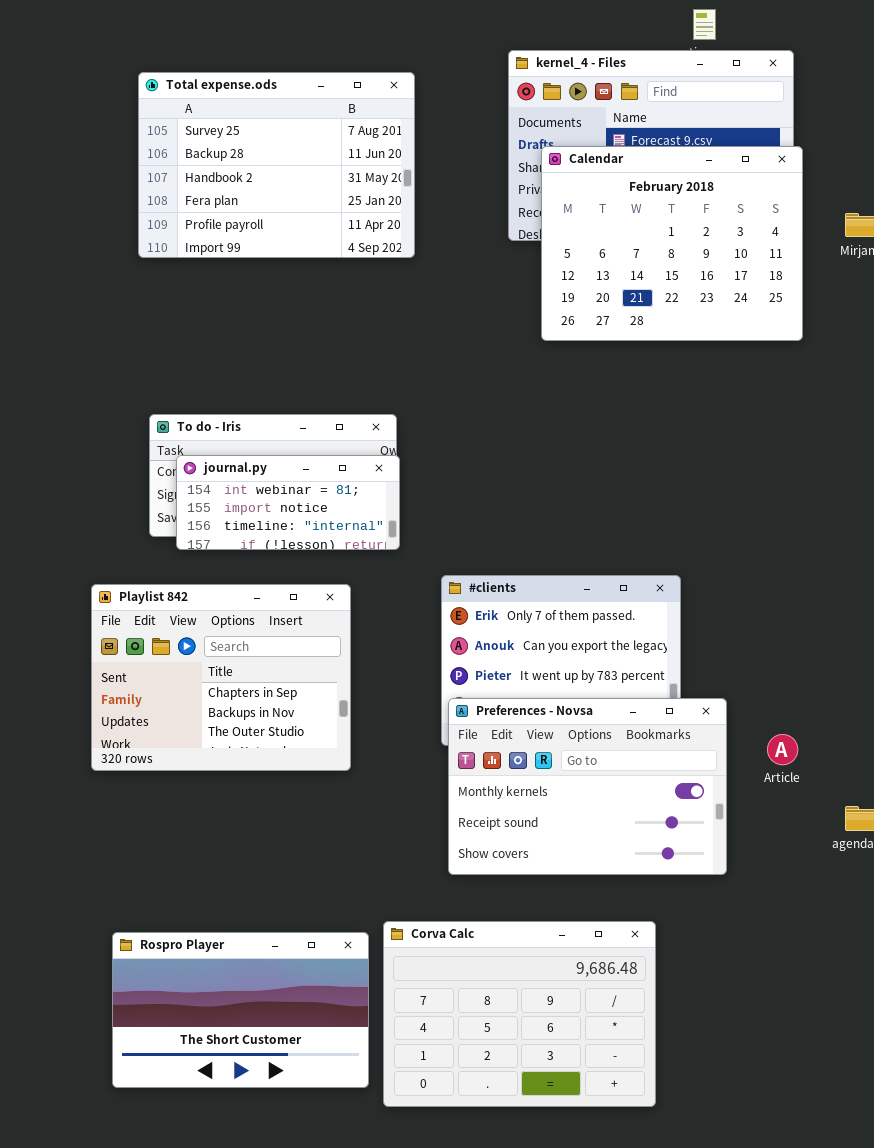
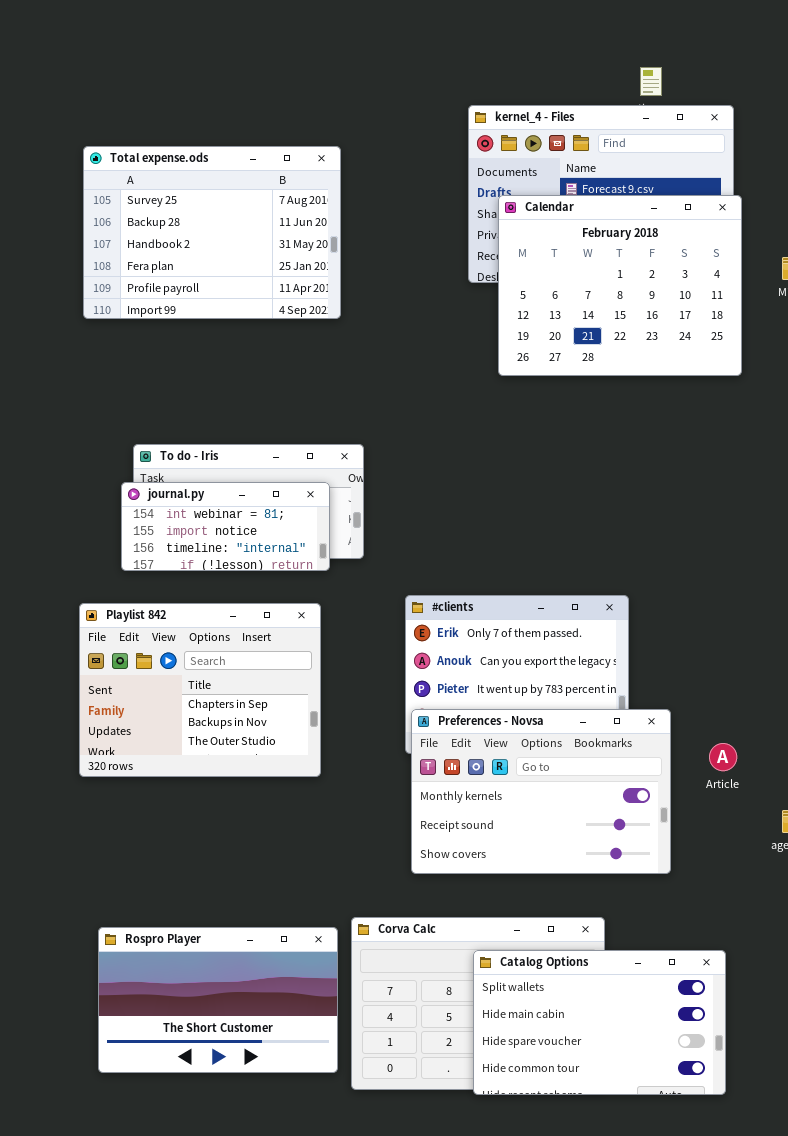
Total expense.ods: [138,72,415,258] -> [83,146,341,319], moved
journal.py: [176,455,400,550] -> [121,482,330,571], moved
Catalog Options: none -> [473,950,726,1095], opened

